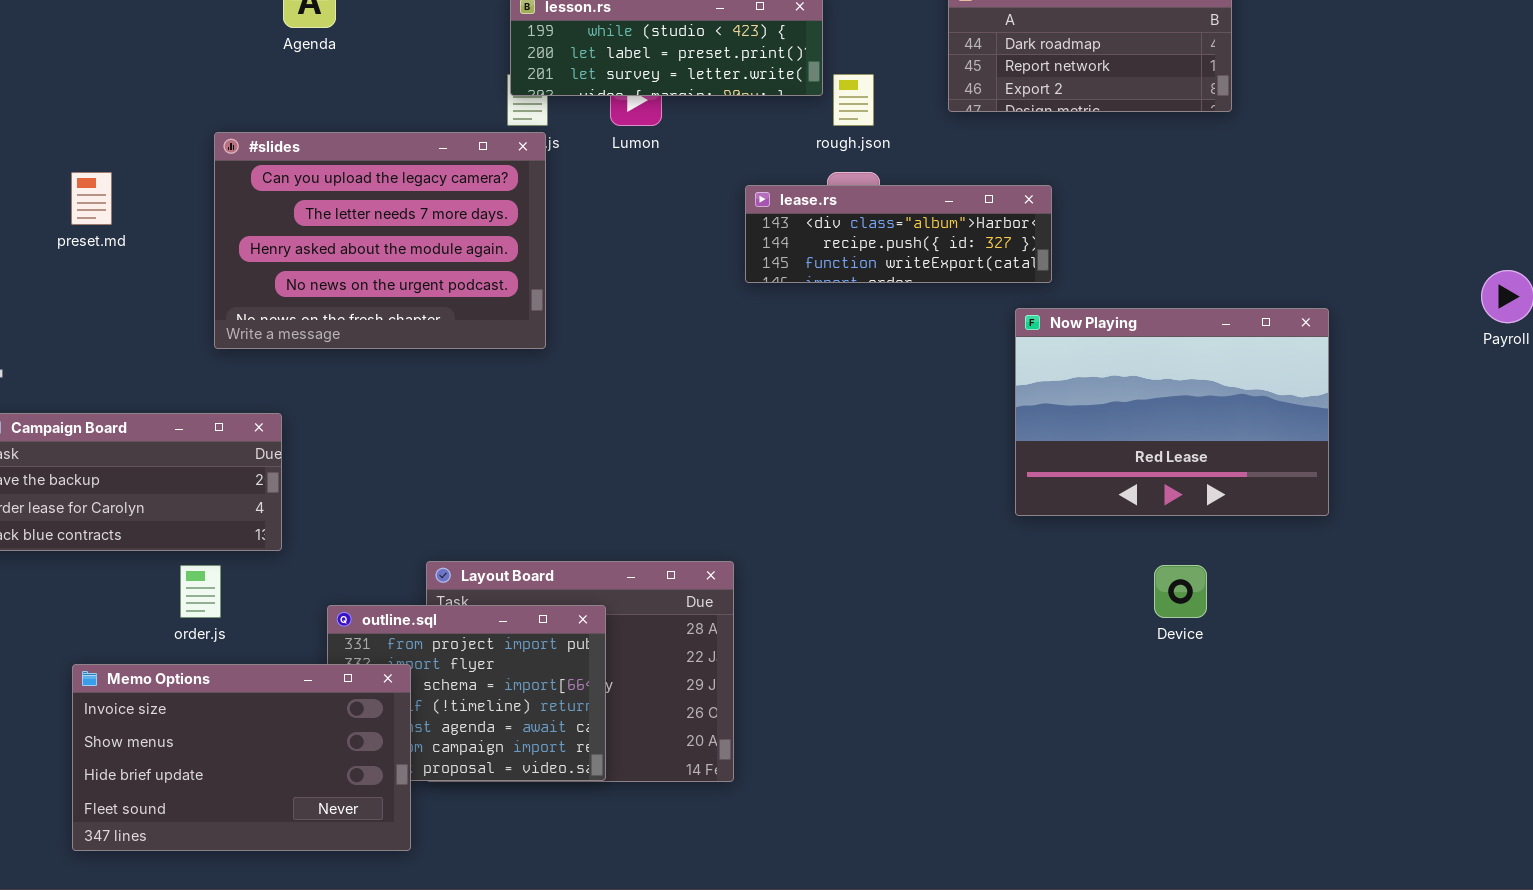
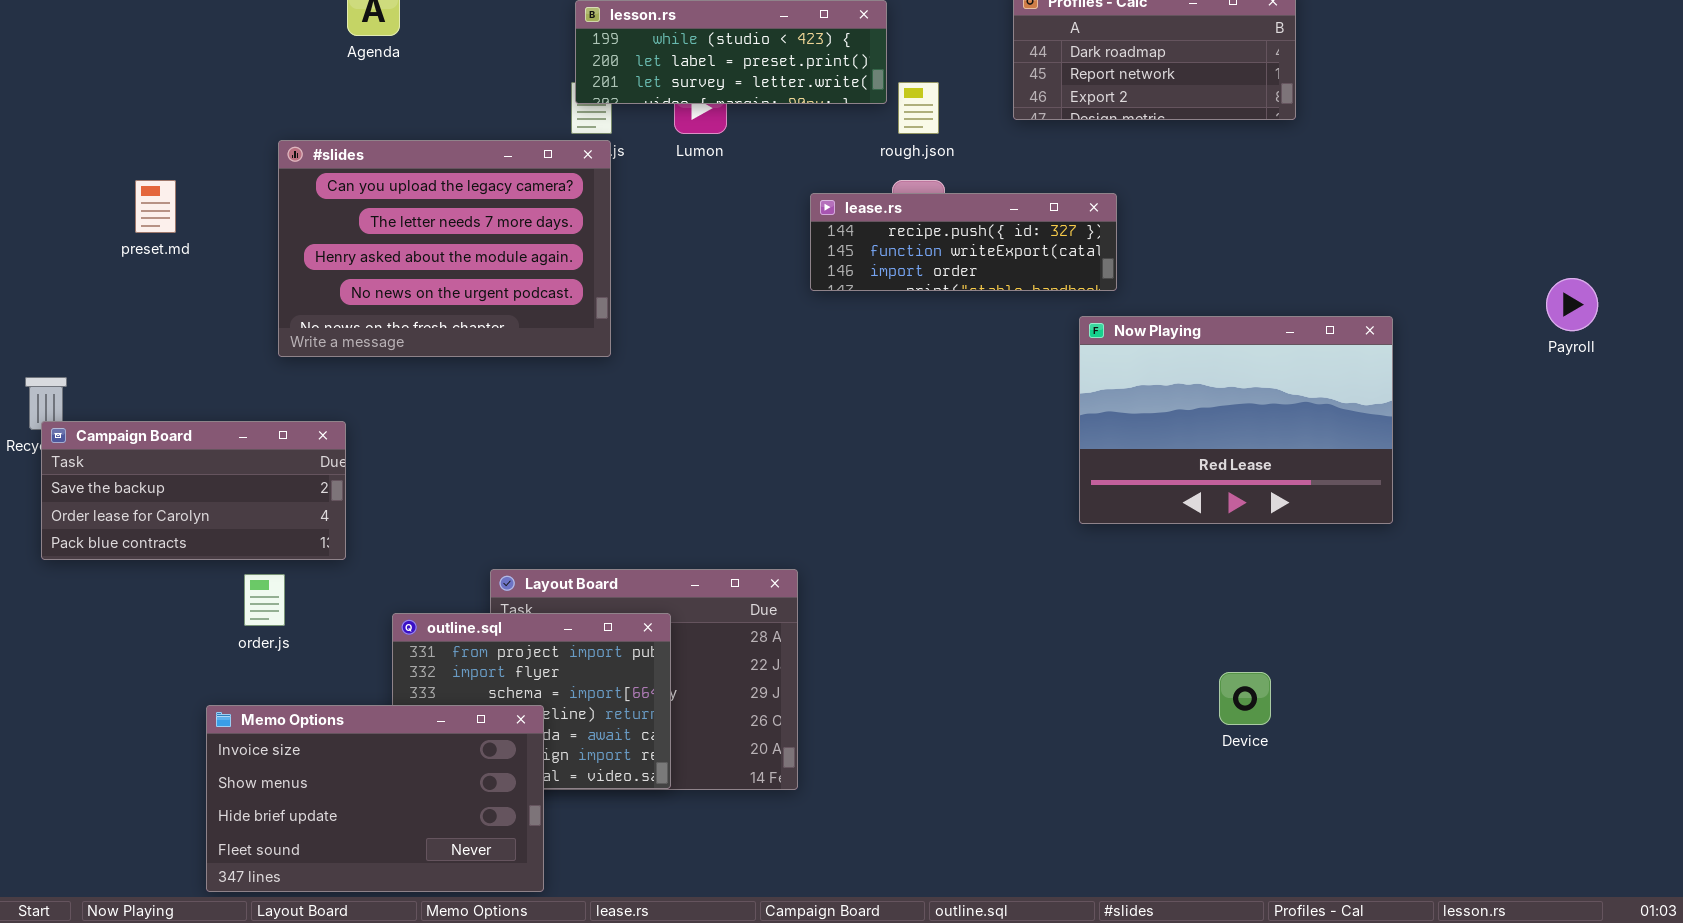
lease.rs: [745,185,1052,283] -> [810,193,1117,291], scrolled down 1 row
Device: [1154,565,1207,618] -> [1219,672,1271,725], moved
Memo Options: [72,664,411,851] -> [206,705,544,892], moved

